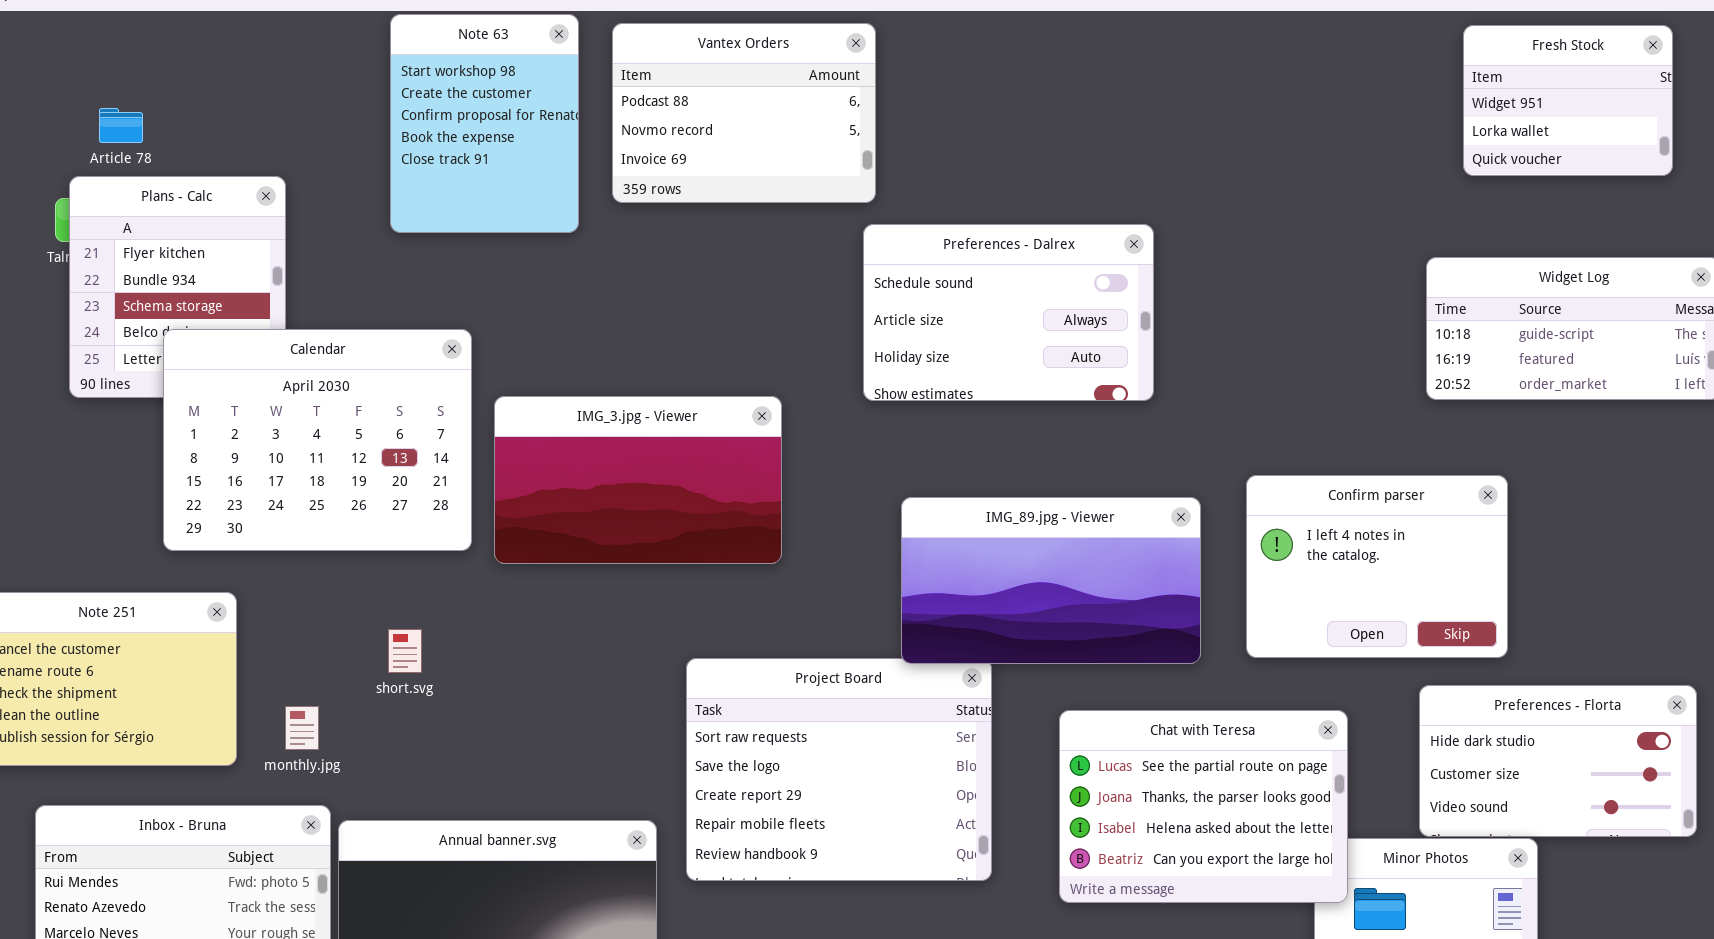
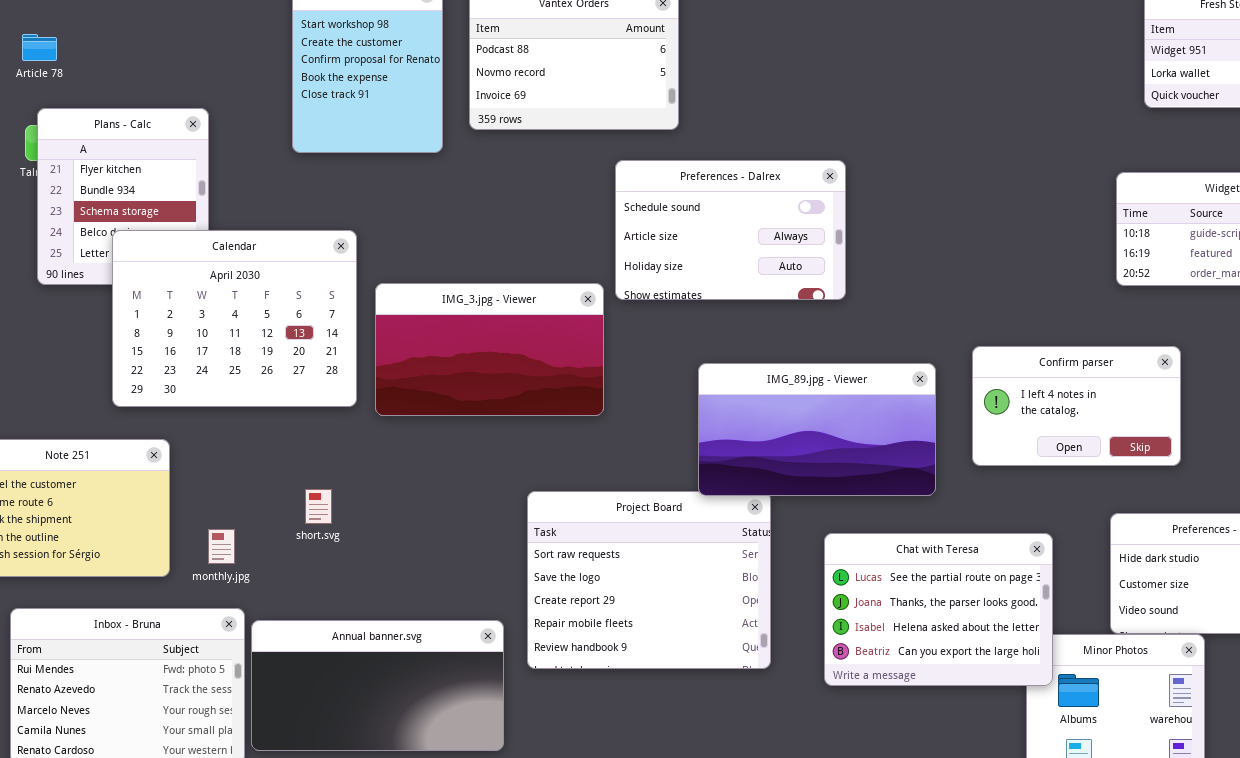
Article 78: [99,108,143,143] -> [22,34,57,61], moved
Preferences - Dalrex: [863,224,1154,401] -> [615,160,846,300], moved
Confirm parser: [1246,475,1508,658] -> [972,346,1181,466], resized
short.svg: [388,629,422,673] -> [305,489,332,524], moved

